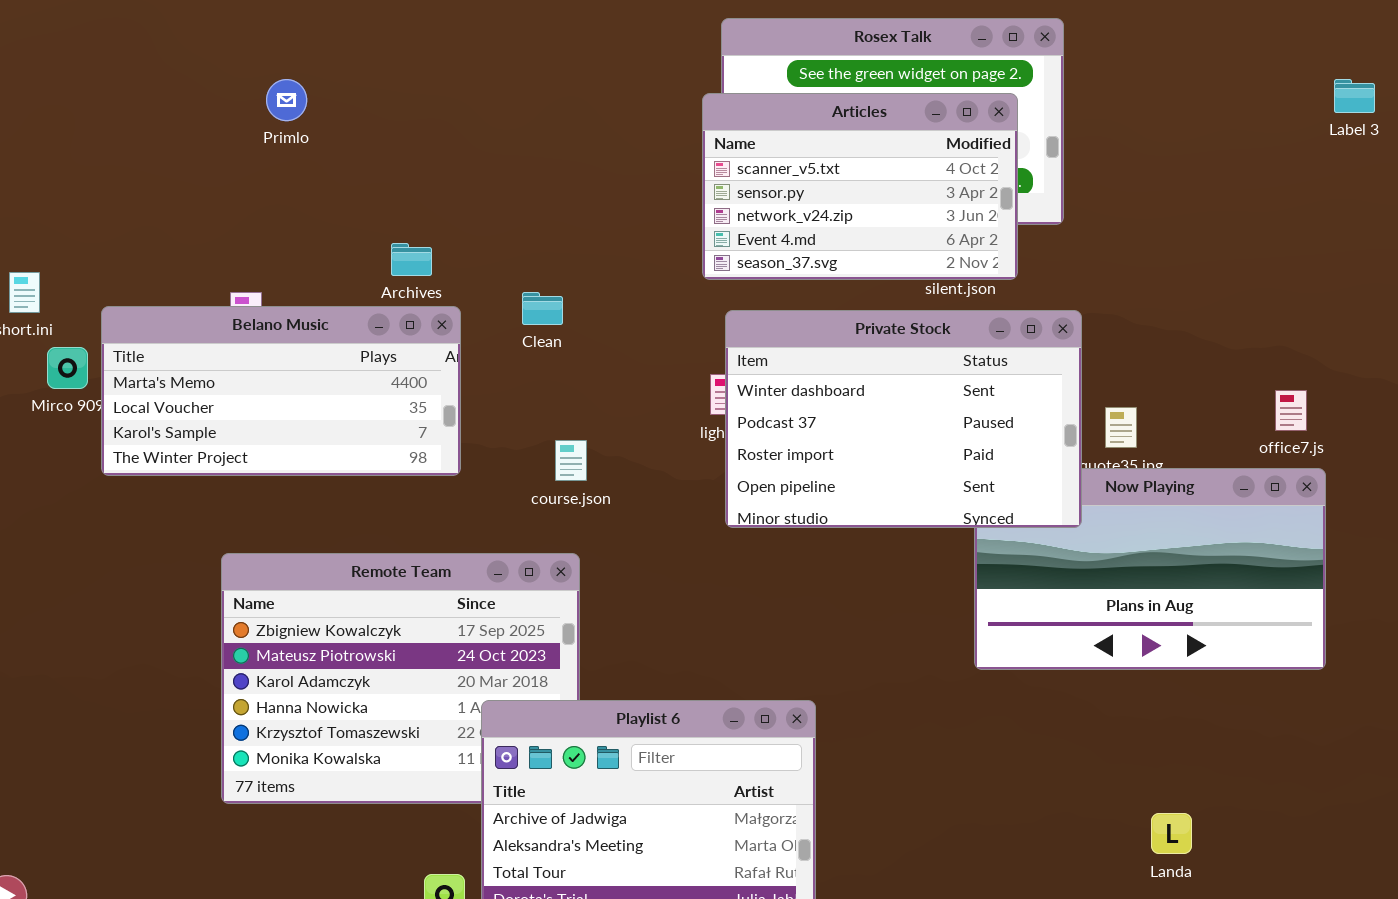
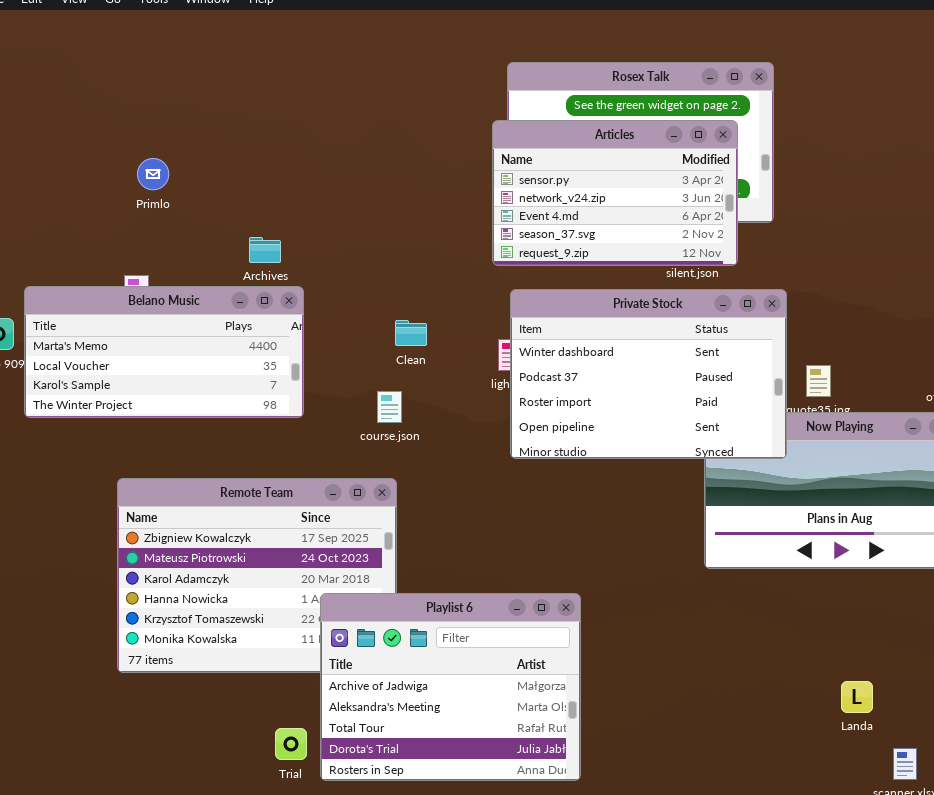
Primlo: [266,79,307,121] -> [137,158,169,190], moved
Articles: [702,93,1018,280] -> [492,120,738,266], scrolled down 1 row
Clean: [522,292,563,325] -> [395,320,427,346], moved

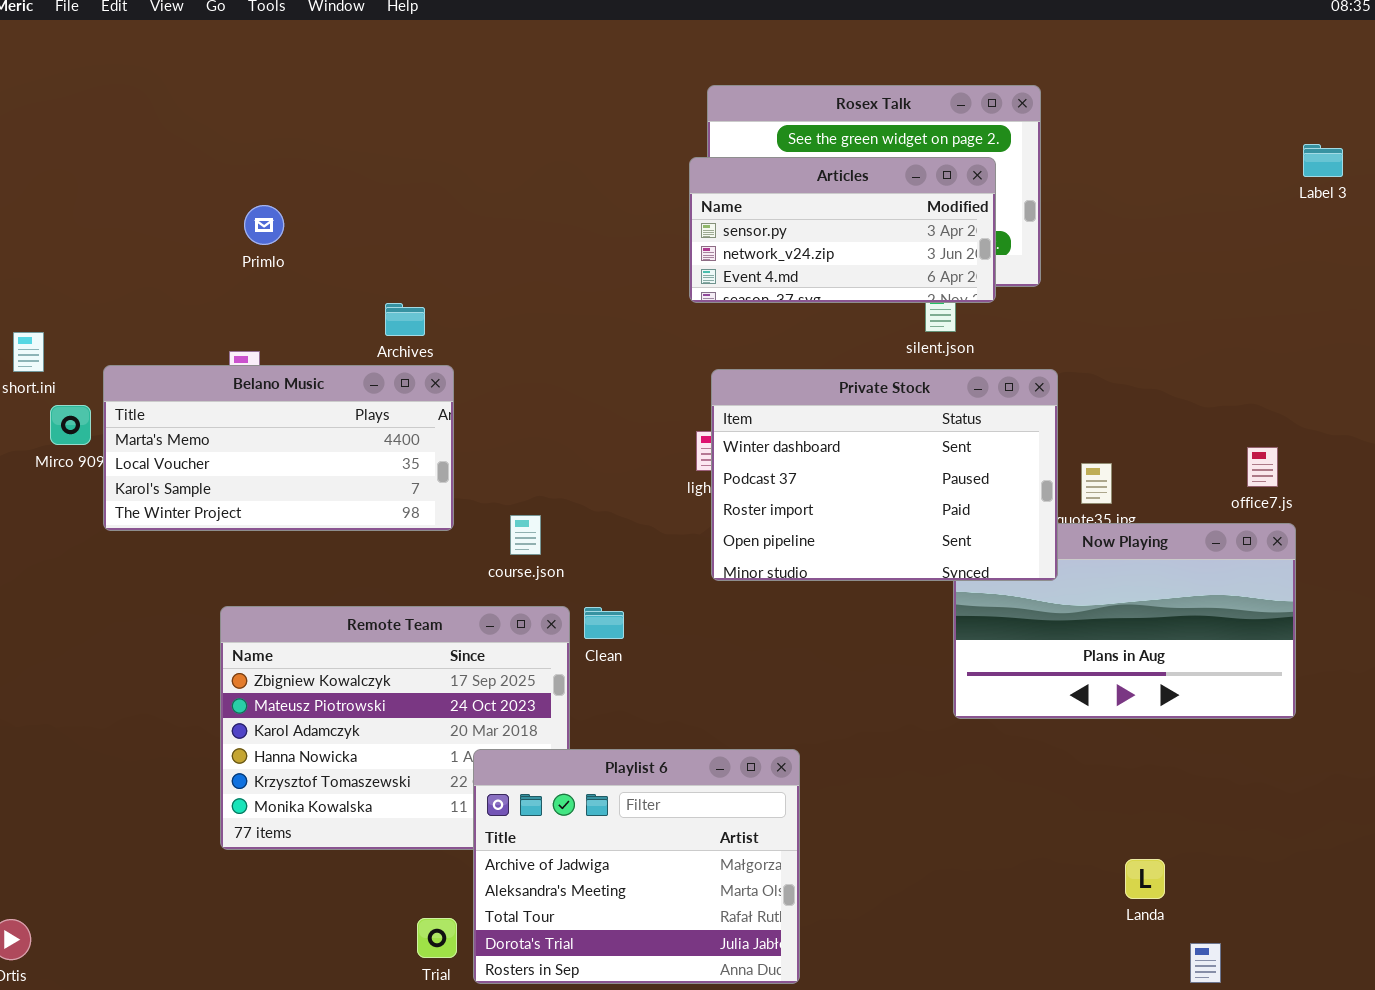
Articles: [492,120,738,266] -> [689,157,996,303], resized
Clean: [395,320,427,346] -> [584,607,624,639], moved
course.json: [377,391,402,423] -> [510,515,541,555], moved

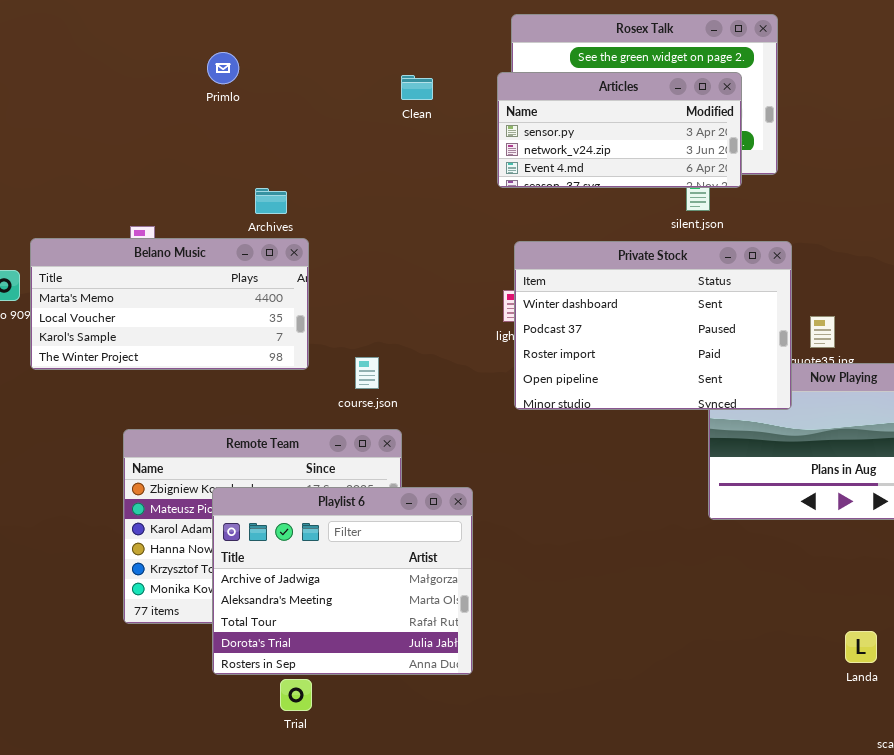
Primlo: [244,205,284,245] -> [207,52,239,84], moved
Clean: [584,607,624,639] -> [401,75,433,100], moved
Playlist 6: [473,749,800,984] -> [212,487,473,675], moved

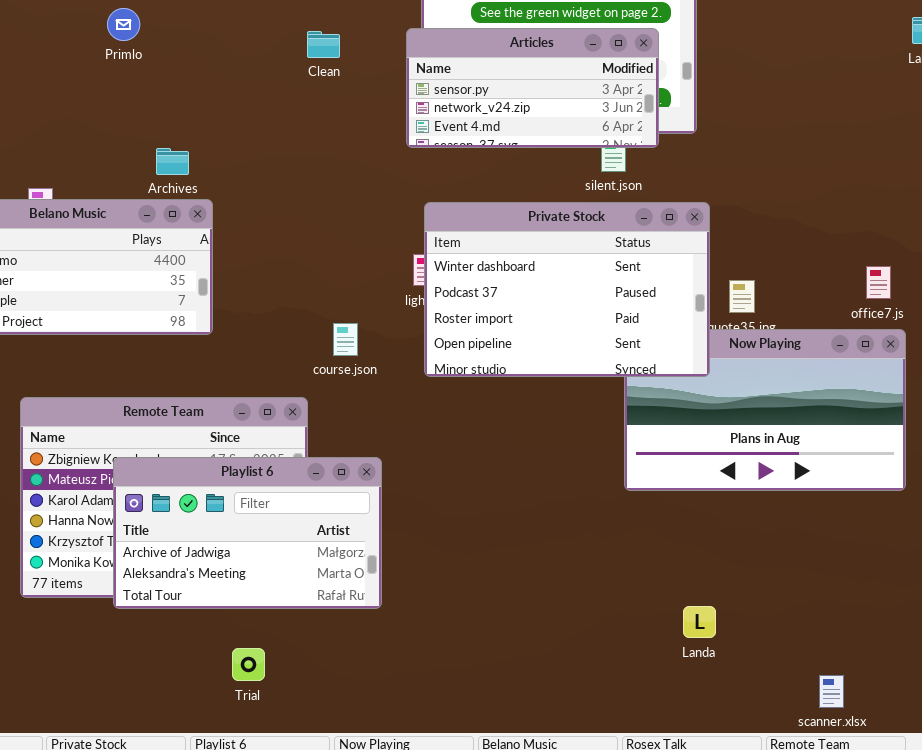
course.json: [355,357,379,389] -> [333,323,358,356], moved
Playlist 6: [212,487,473,675] -> [113,457,382,609], resized
Landa: [845,631,877,663] -> [683,606,716,638], moved
Trial: [280,679,312,711] -> [232,648,265,681], moved

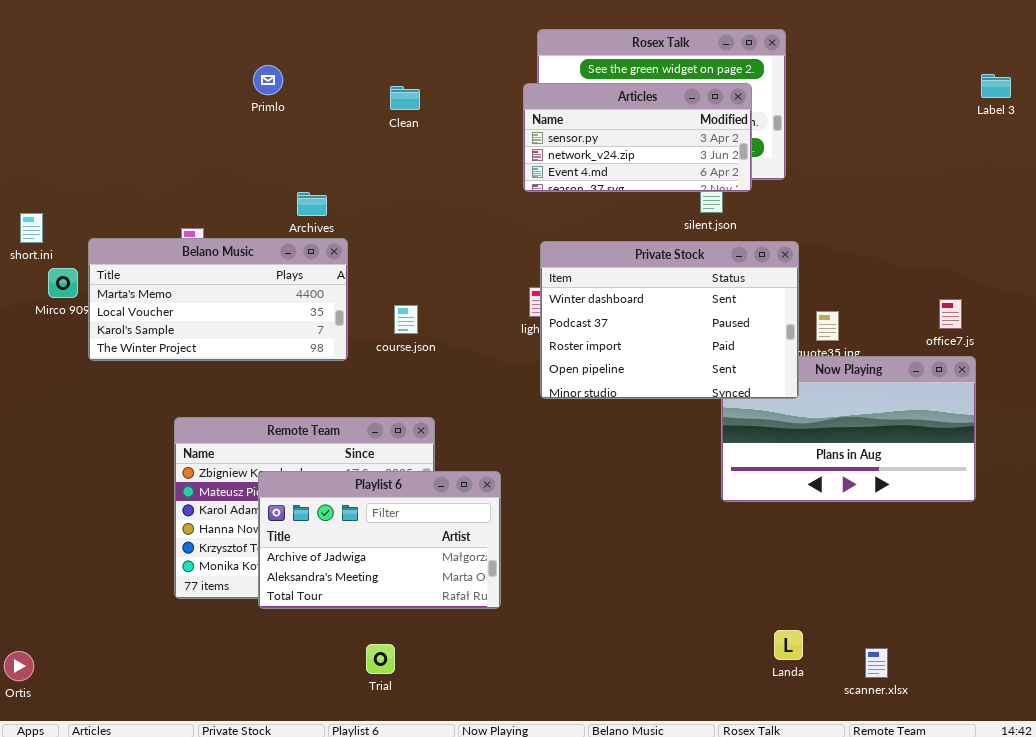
Clean: [307,31,340,58] -> [390,86,420,110], moved
course.json: [333,323,358,356] -> [394,305,418,334], moved
Landa: [683,606,716,638] -> [774,630,803,660], moved
scanner.xlsx: [819,675,844,708] -> [865,648,888,678], moved

